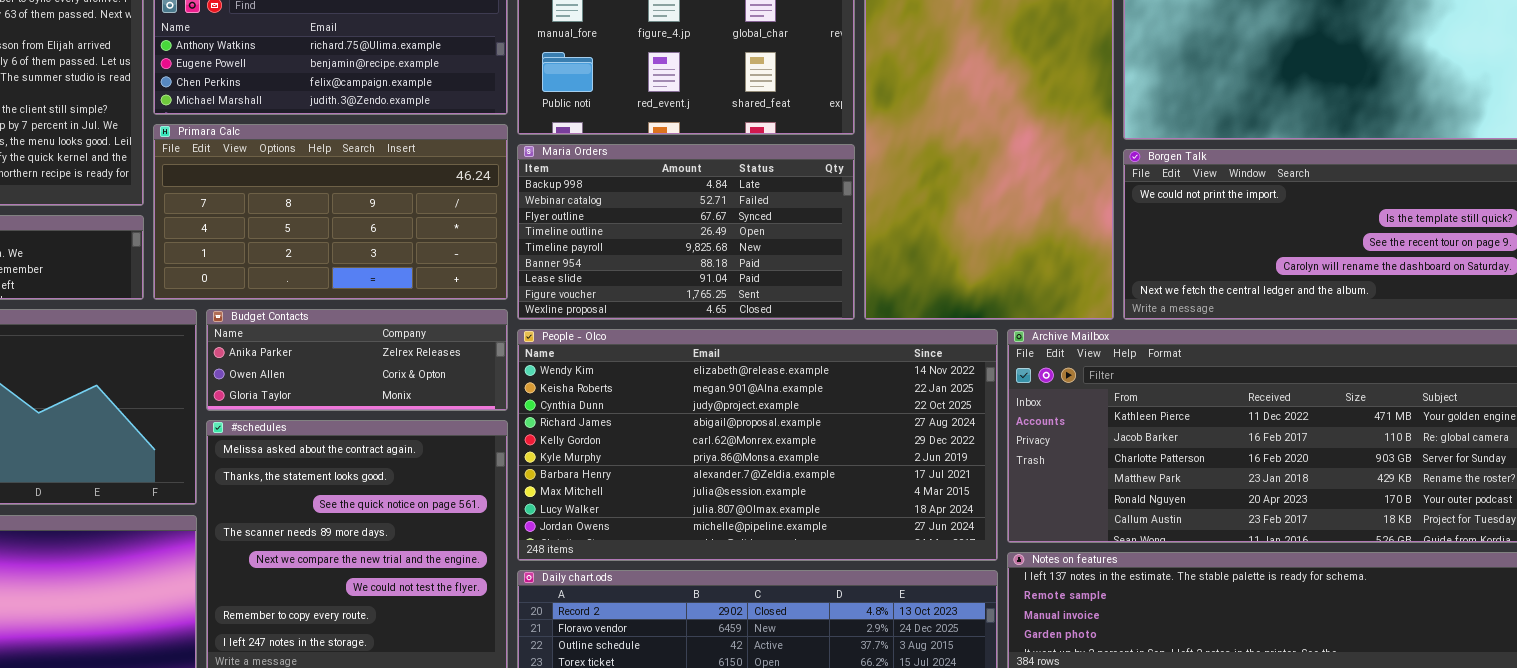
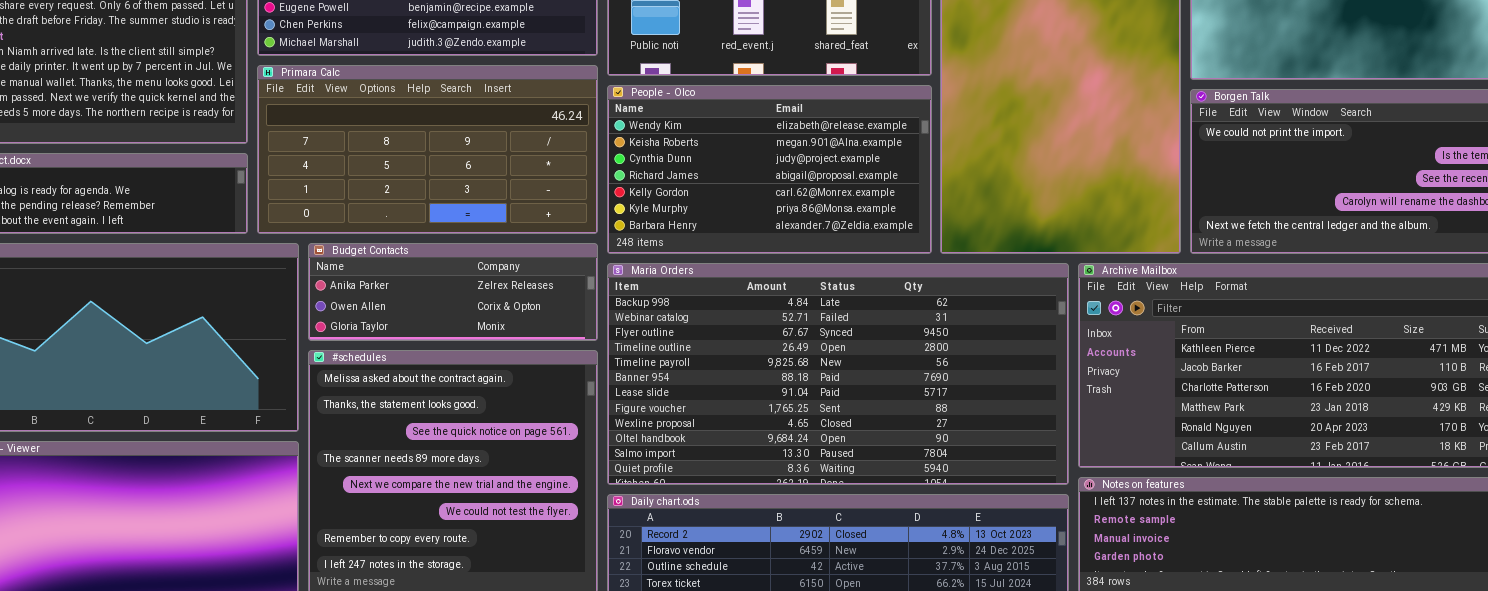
Maria Orders: [517,144,855,320] -> [607,263,1069,485], moved, resized
People - Olco: [517,329,998,561] -> [607,85,932,254], moved, resized

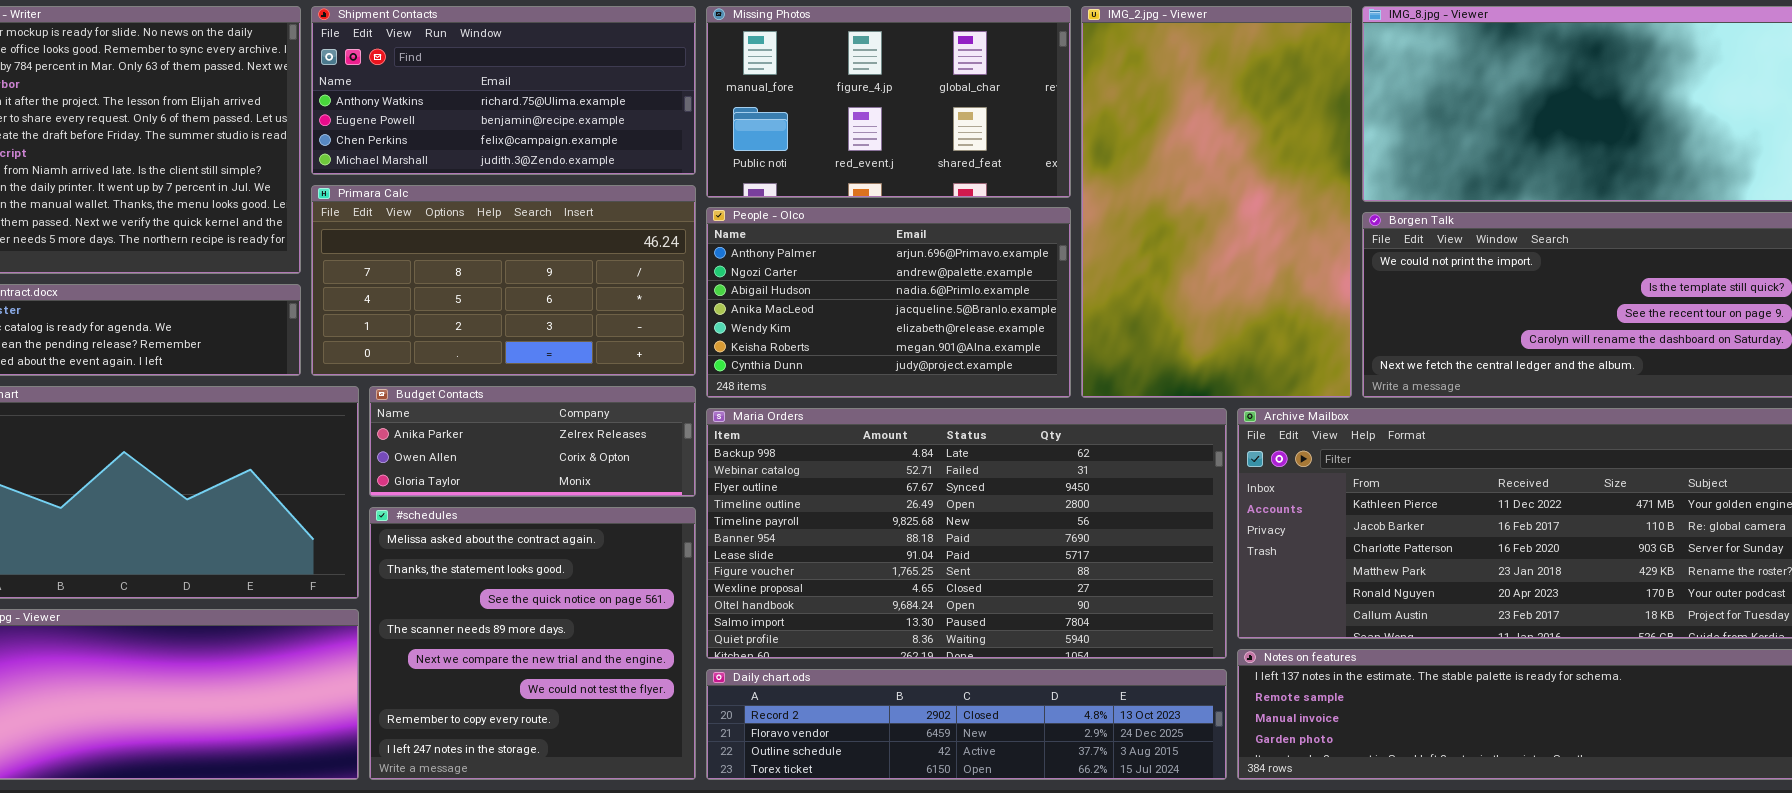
People - Olco: [607,85,932,254] -> [706,207,1071,398], scrolled up 4 rows

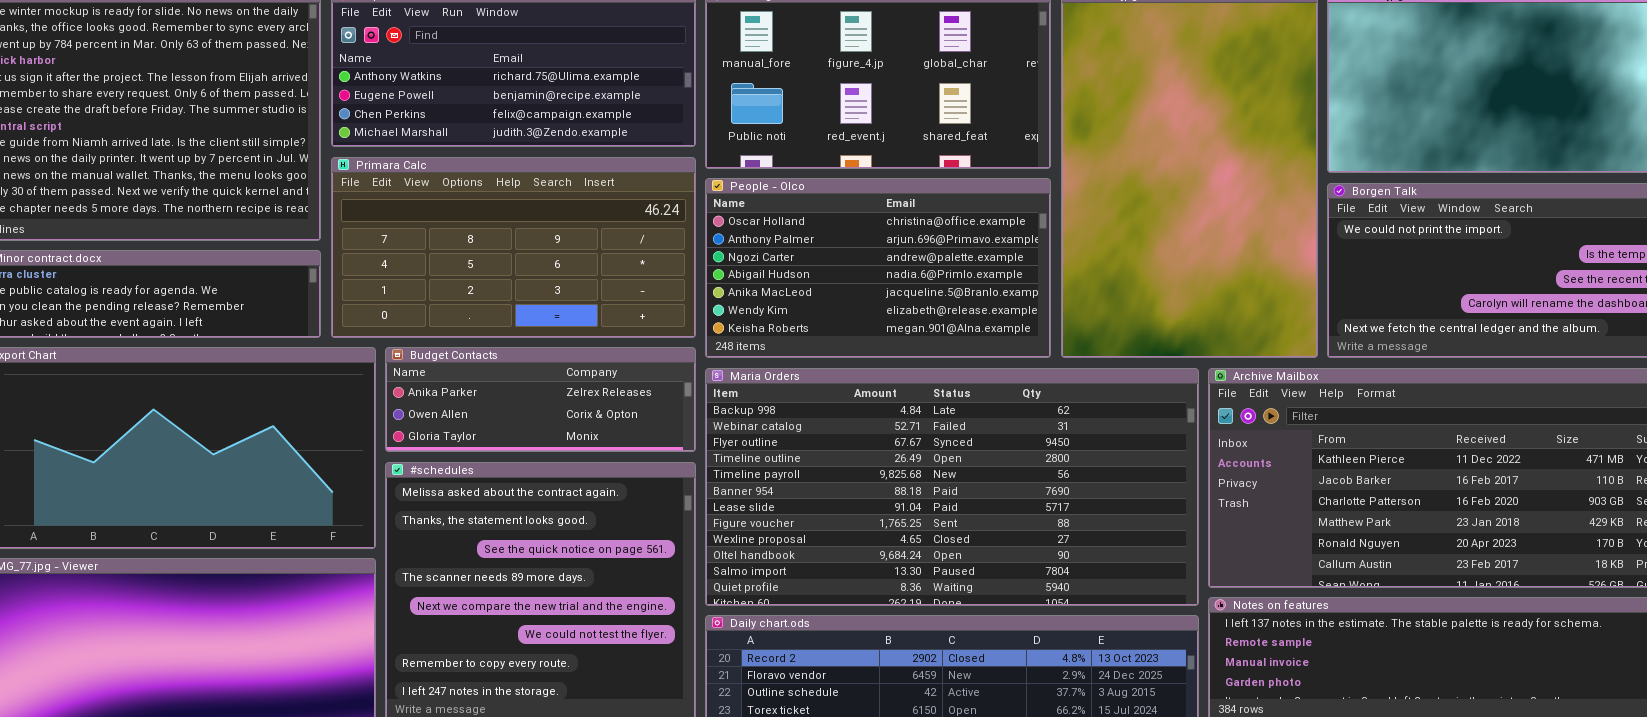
People - Olco: [706,207,1071,398] -> [705,178,1051,358], scrolled up 1 row

